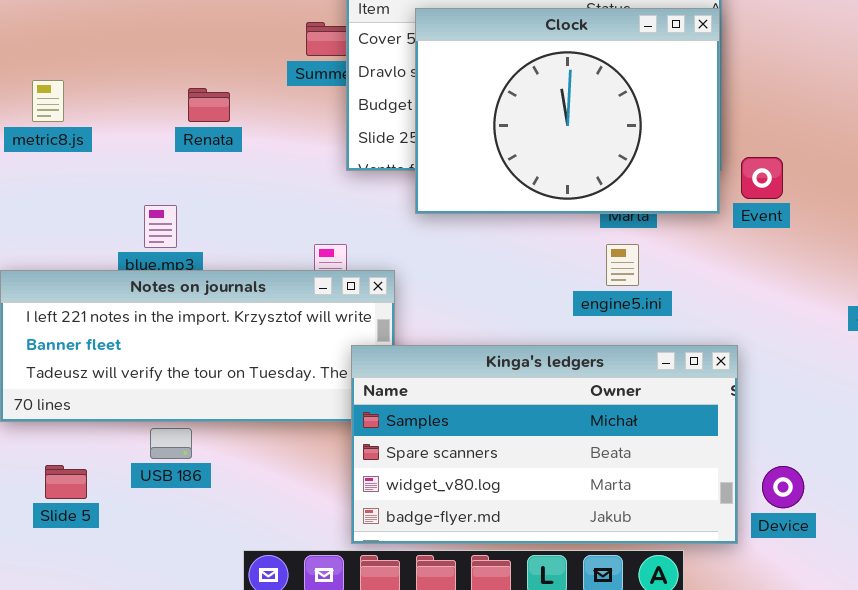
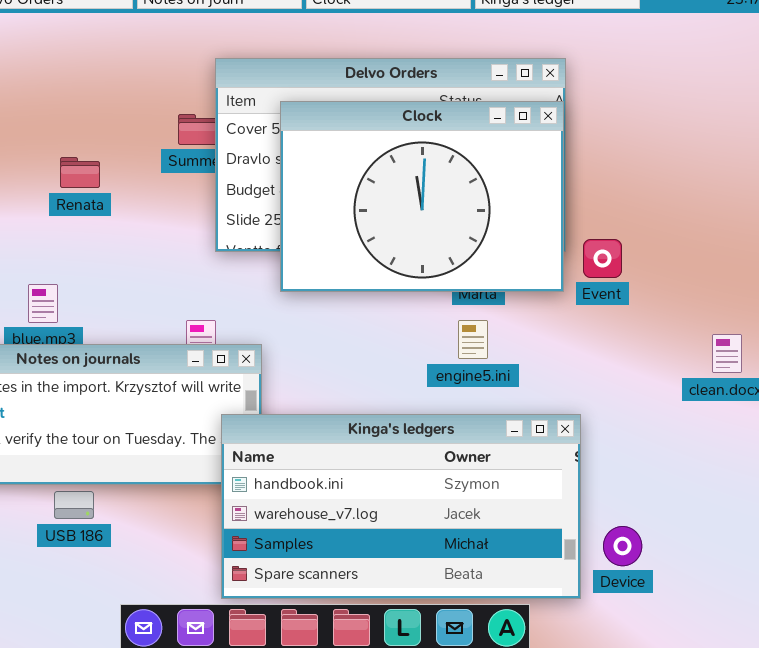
Renata: [188,88,230,122] -> [60,157,100,188], moved
Kinga's ledgers: [351,345,738,544] -> [221,414,581,599], scrolled up 2 rows
USB 186: [150,428,192,459] -> [54,491,94,519], moved

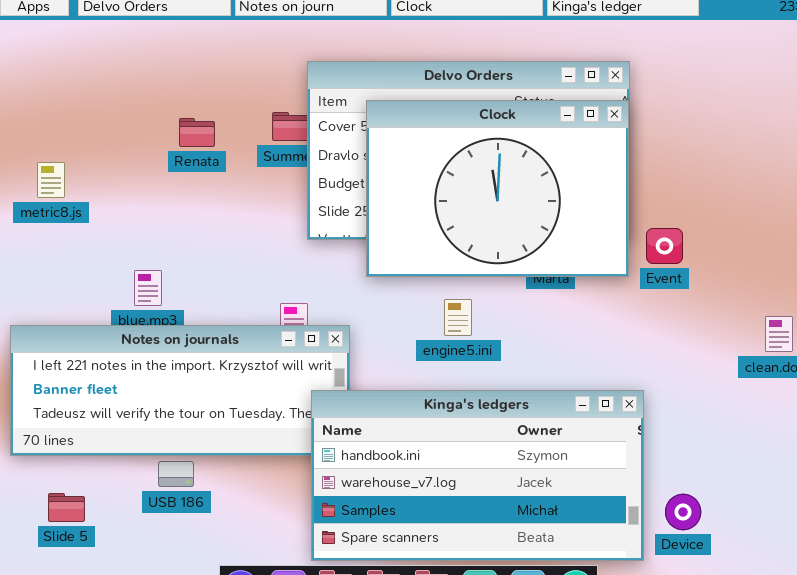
Renata: [60,157,100,188] -> [179,118,215,147], moved
engine5.ini: [458,320,488,359] -> [444,299,472,336], moved

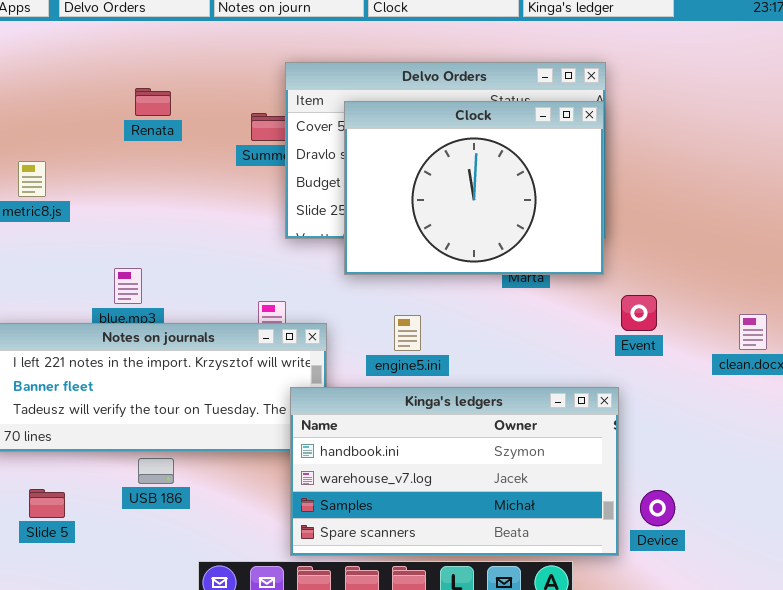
Renata: [179,118,215,147] -> [135,88,171,116], moved
Event: [646,228,683,264] -> [621,295,657,331], moved
engine5.ini: [444,299,472,336] -> [394,315,421,351], moved

